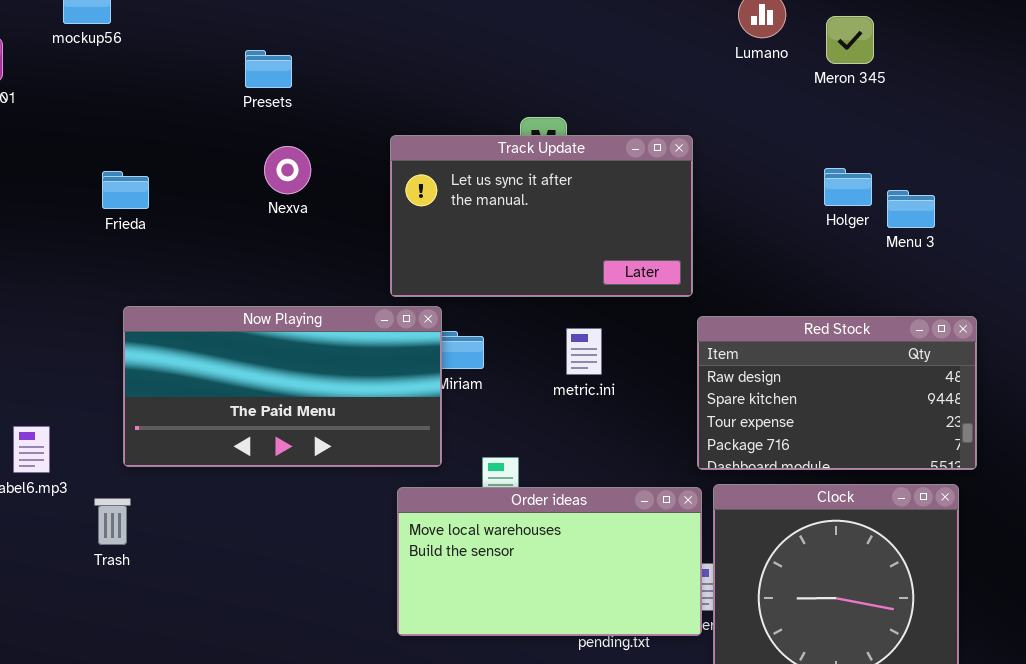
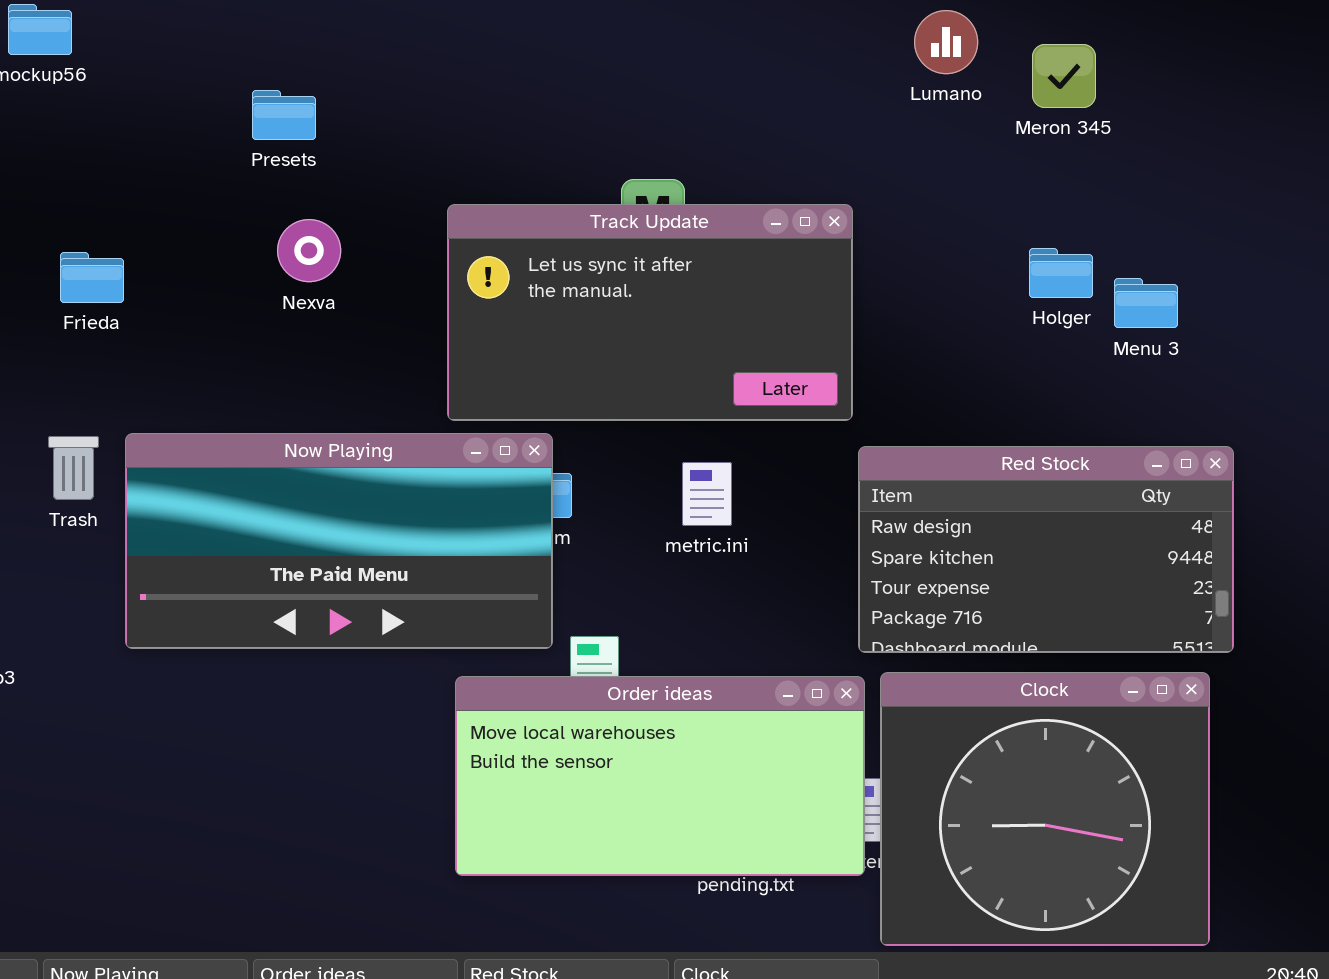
Now Playing: [123,306,442,467] -> [125,433,553,649], moved
Trash: [94,498,131,545] -> [48,436,99,500], moved

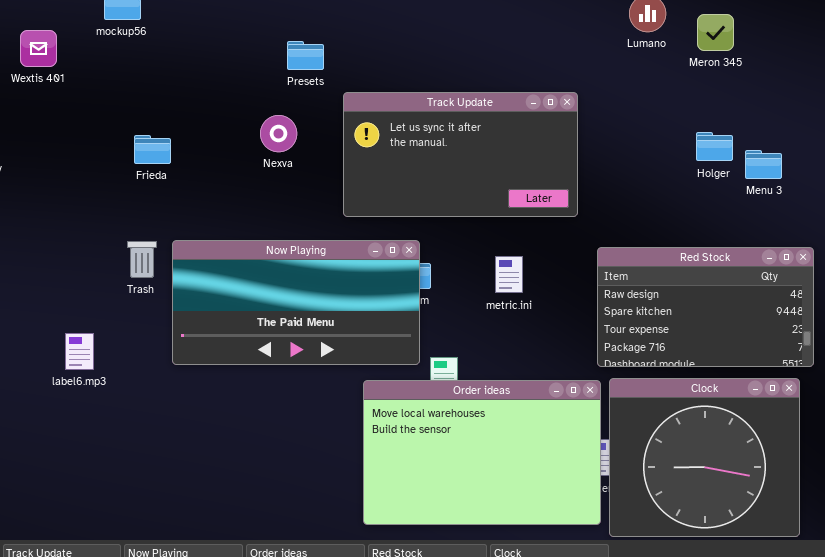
Presets: [252,90,316,140] -> [287,41,324,70], moved
Track Update: [447,204,853,421] -> [343,92,578,217], moved
Order ideas: [455,676,865,876] -> [363,380,601,525], resized

